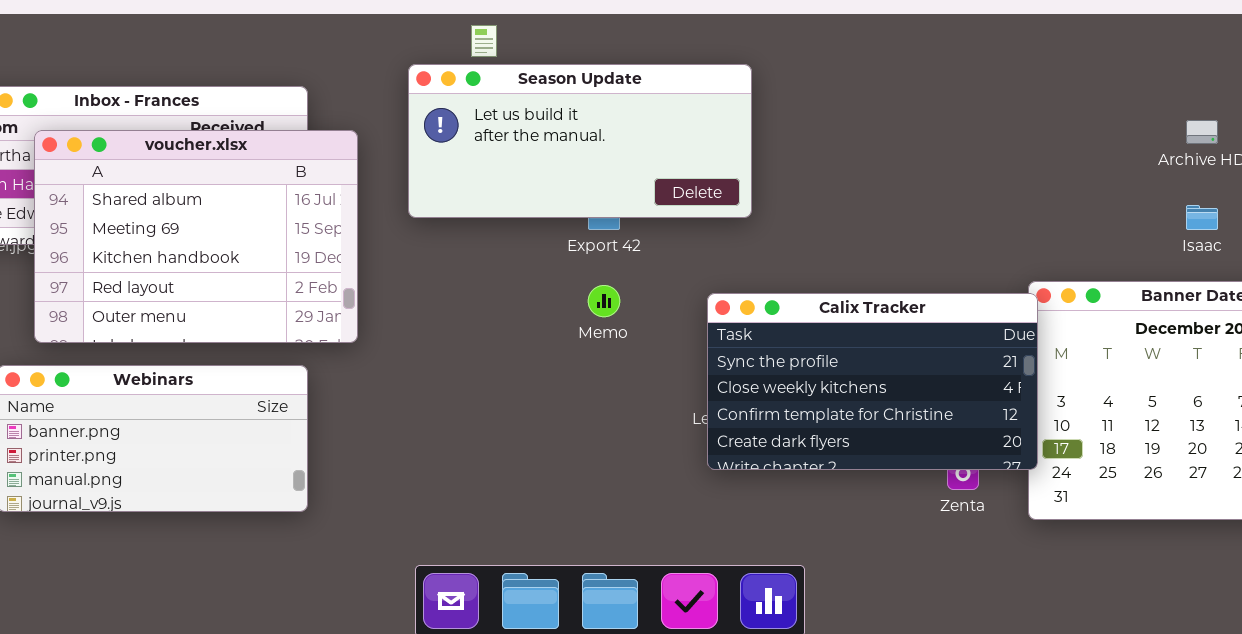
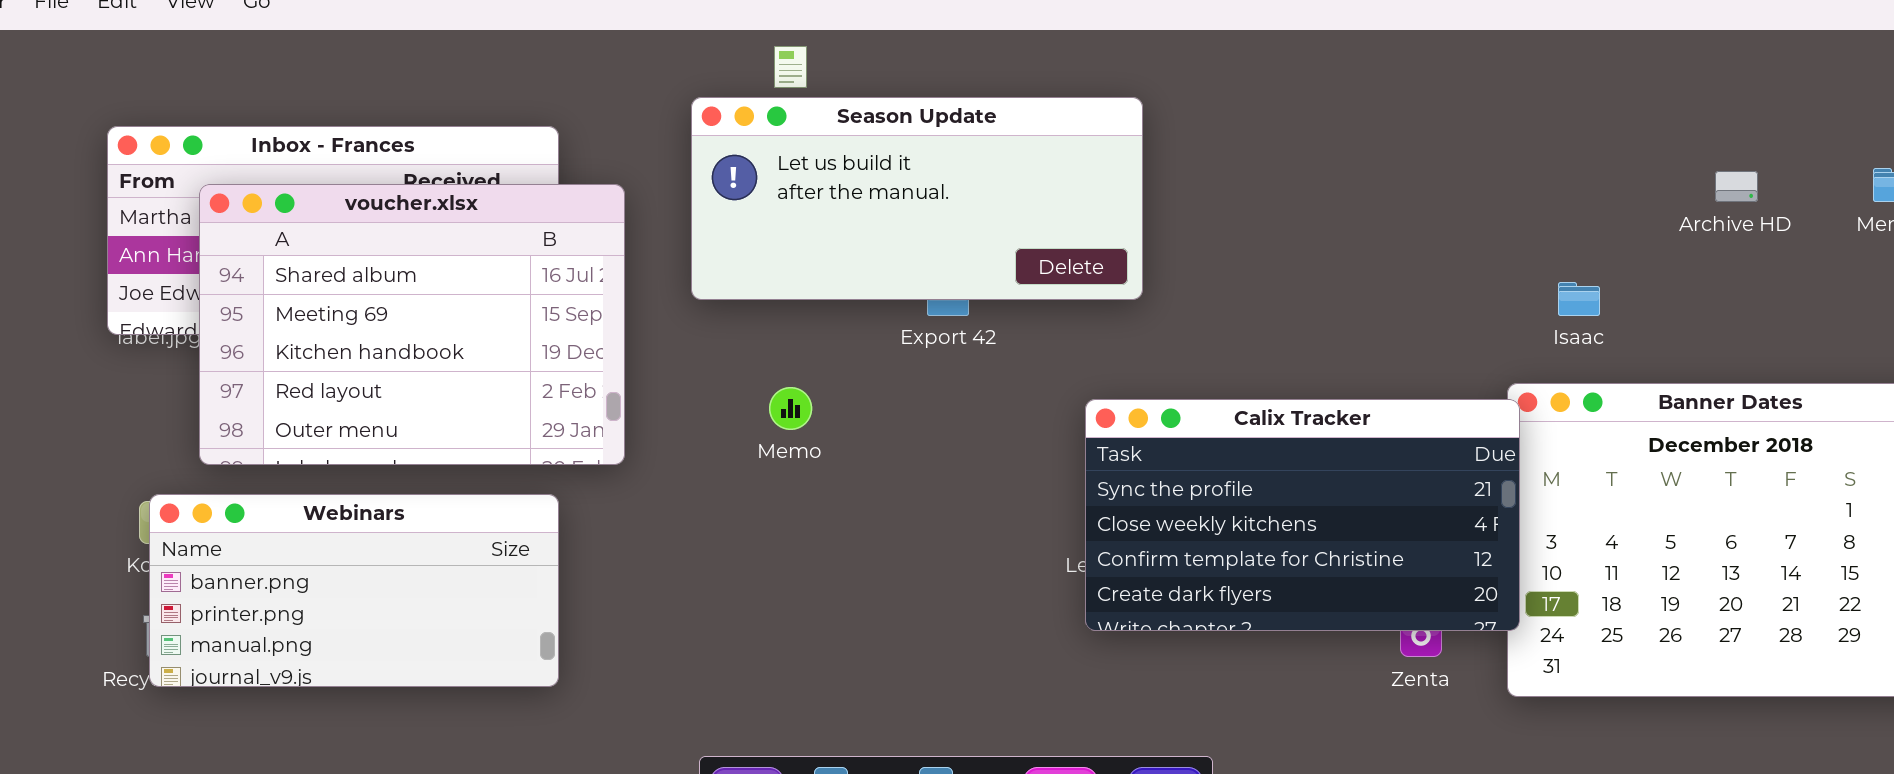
Isaac: [1186,205,1218,230] -> [1558,282,1600,316], moved
Memo: [588,285,620,317] -> [769,387,812,430], moved

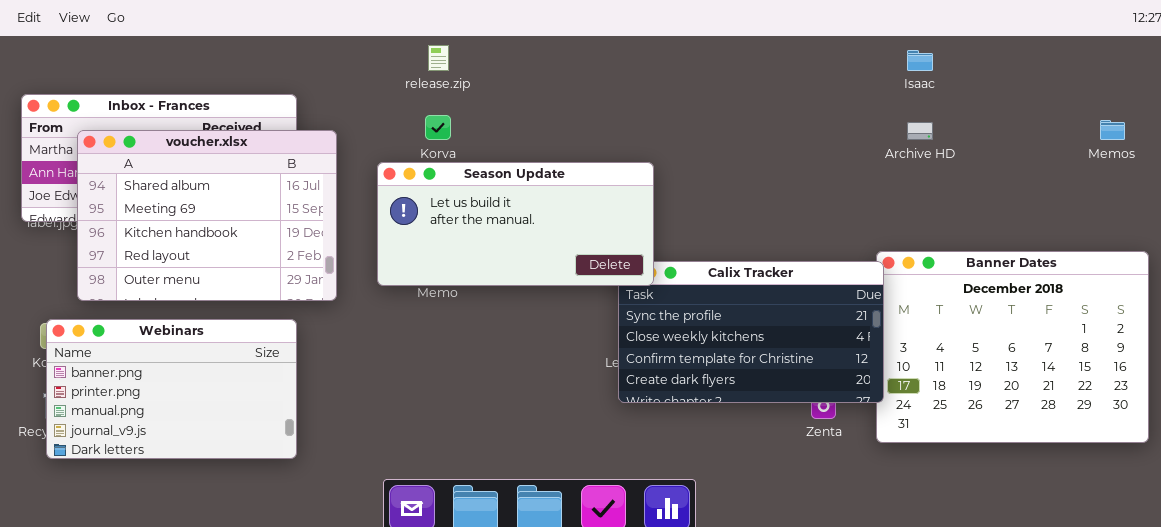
Season Update: [691,97,1143,300] -> [377,162,654,286], moved
Archive HD: [1715,171,1758,202] -> [907,122,933,140], moved
Isaac: [1558,282,1600,316] -> [907,50,933,71], moved
Webinars: [149,494,559,687] -> [46,319,297,459], resized

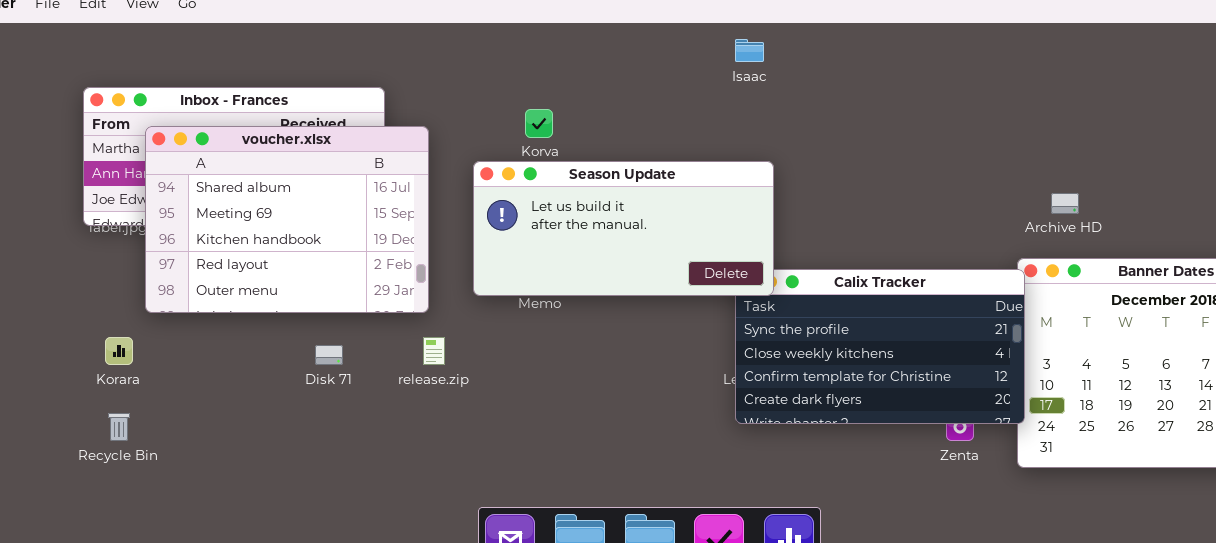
release.zip: [428,45,449,71] -> [423,337,445,365], moved
Isaac: [907,50,933,71] -> [735,39,764,62], moved
Archive HD: [907,122,933,140] -> [1051,193,1079,214], moved
Webinars: [46,319,297,459] -> none, closed

